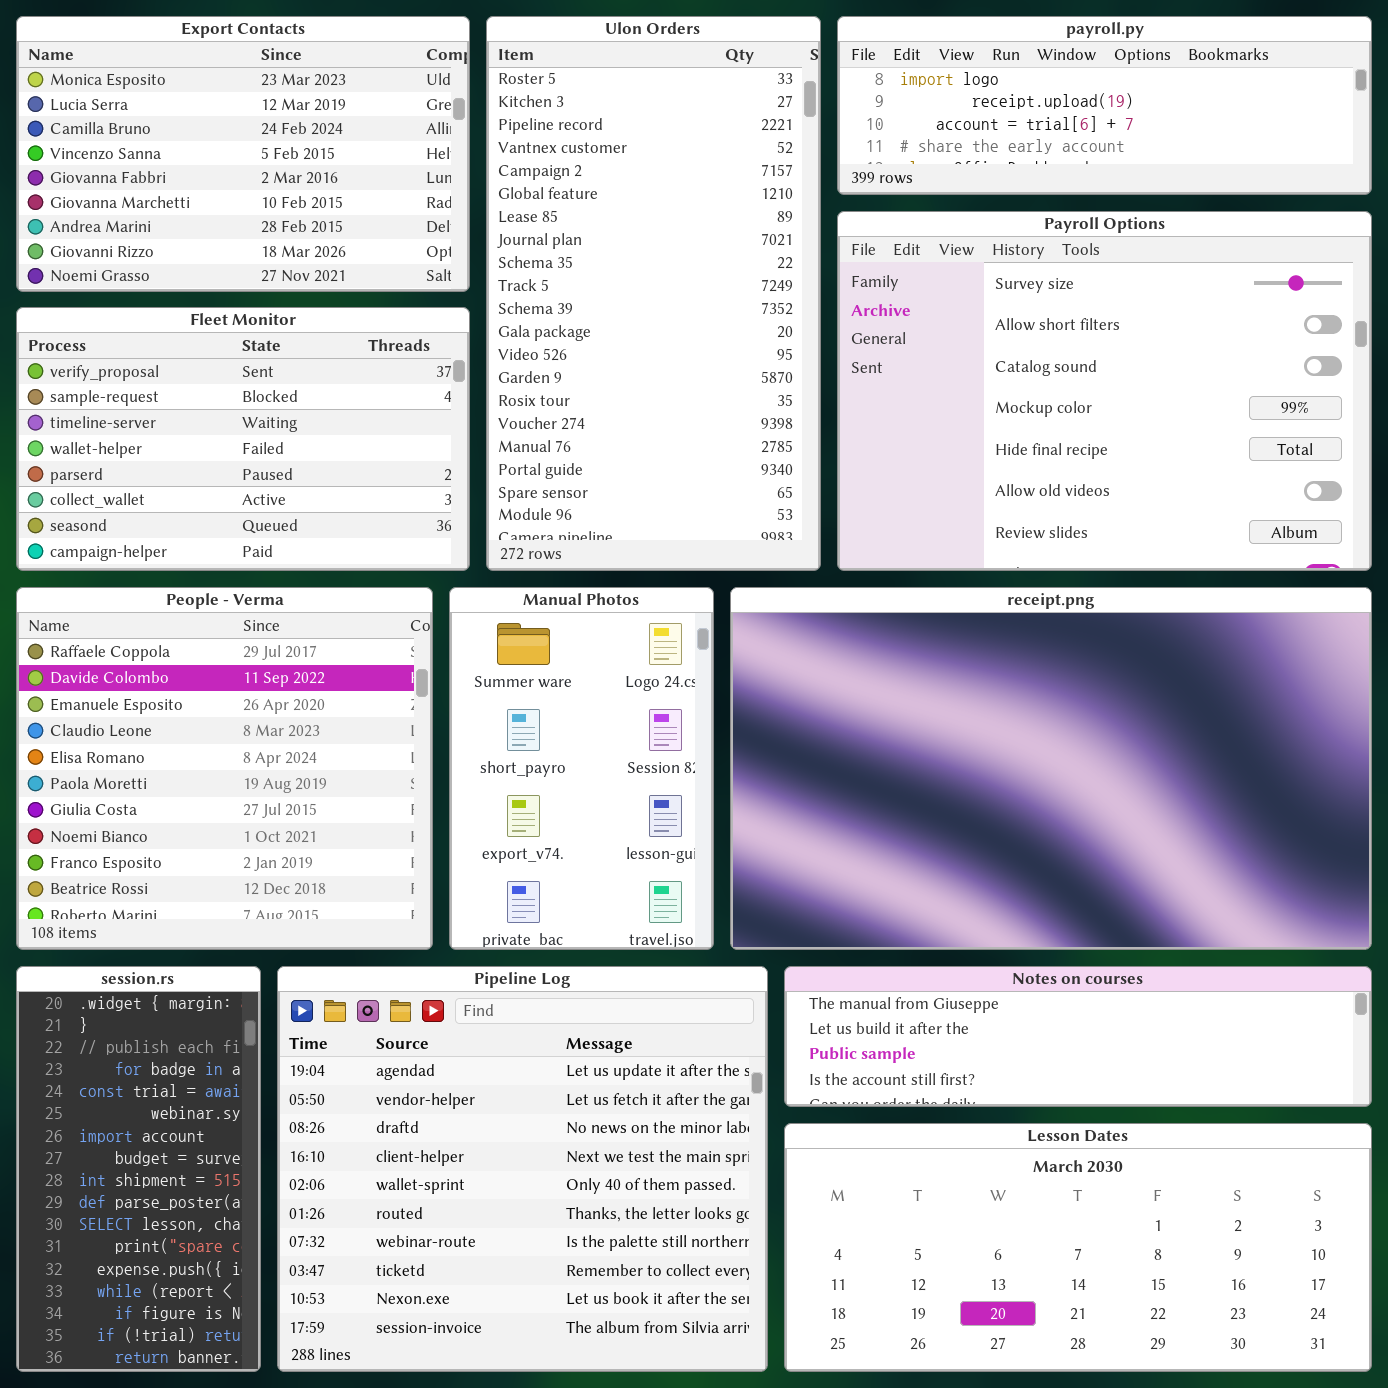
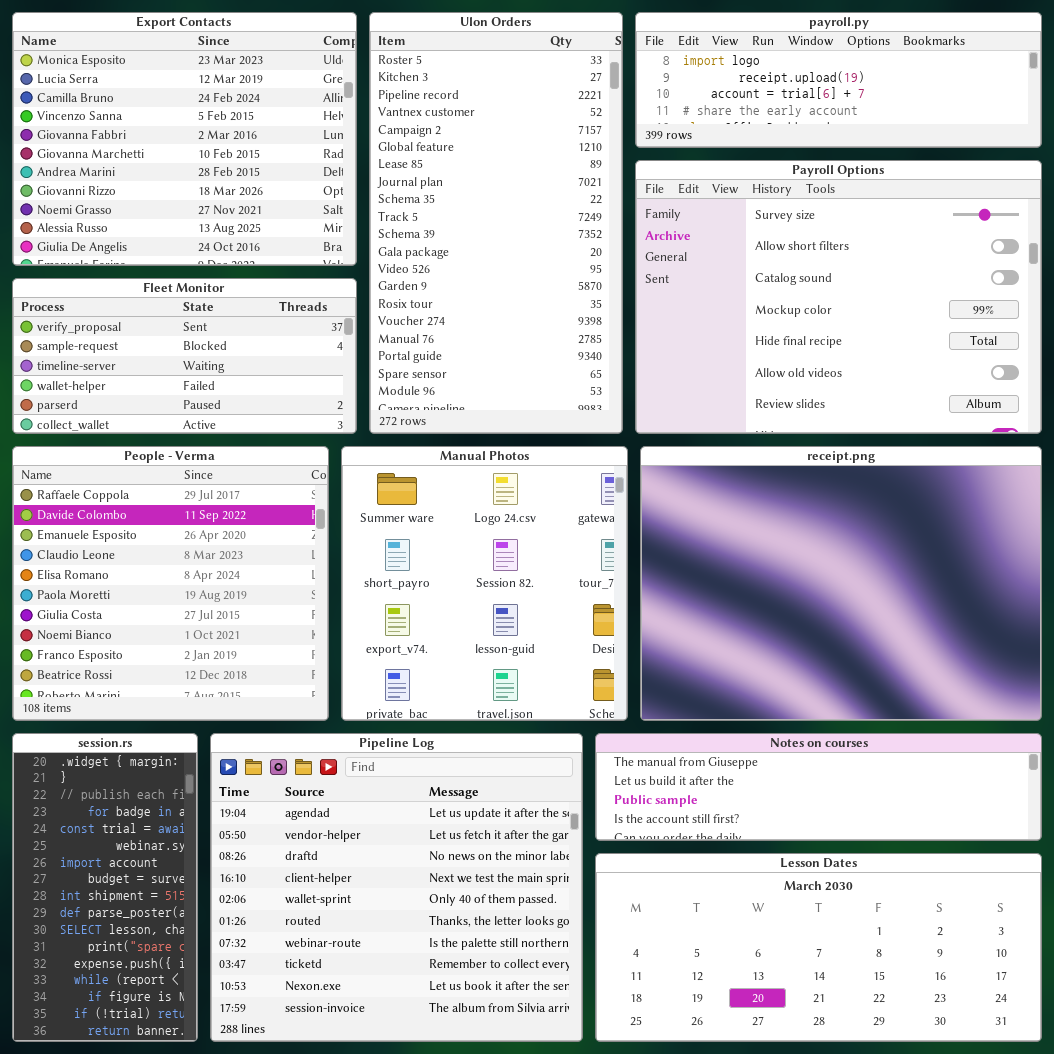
Export Contacts: [16,16,470,292] -> [12,12,357,266], resized
Fleet Monitor: [16,307,470,571] -> [12,278,357,434], resized
Manual Photos: [449,587,714,950] -> [341,446,628,721], resized
receipt.png: [730,587,1372,950] -> [640,446,1042,721], resized

